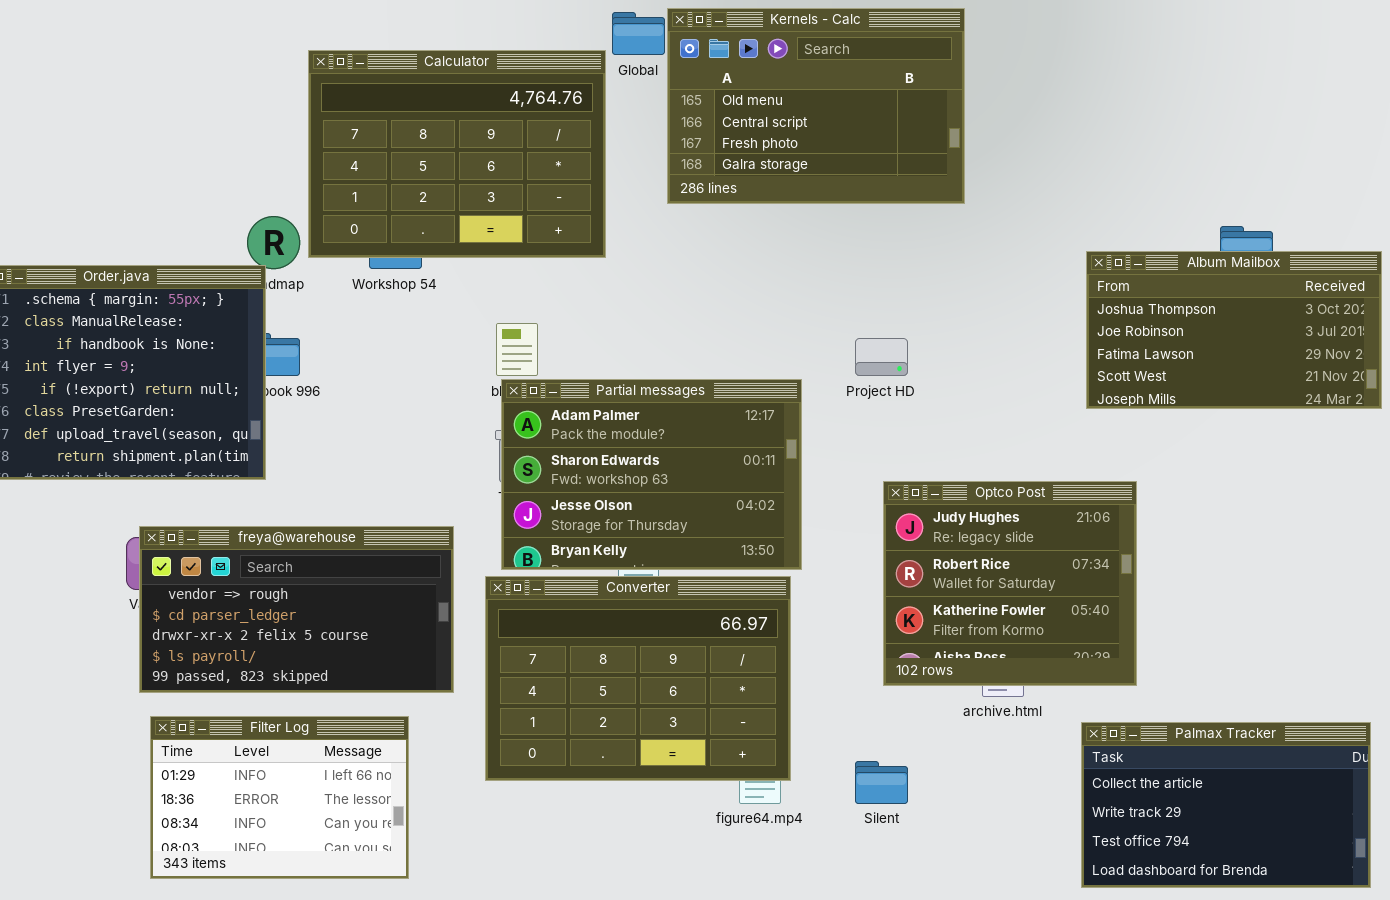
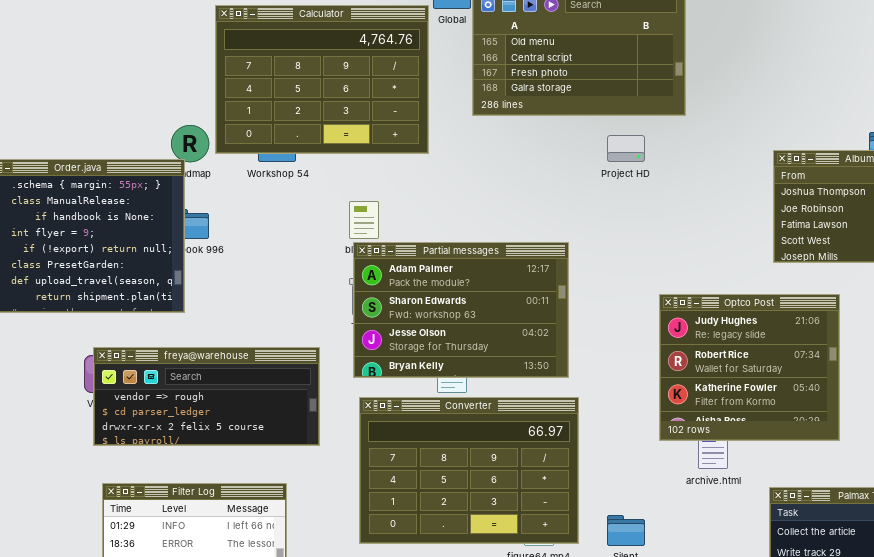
Project HD: [855,338,908,376] -> [607,135,645,162], moved
Optco Post: [883,481,1137,686] -> [659,294,840,441], moved
freya@warehouse: [139,526,454,693] -> [93,347,320,446], resized
Converter: [485,576,791,781] -> [359,397,579,544], moved

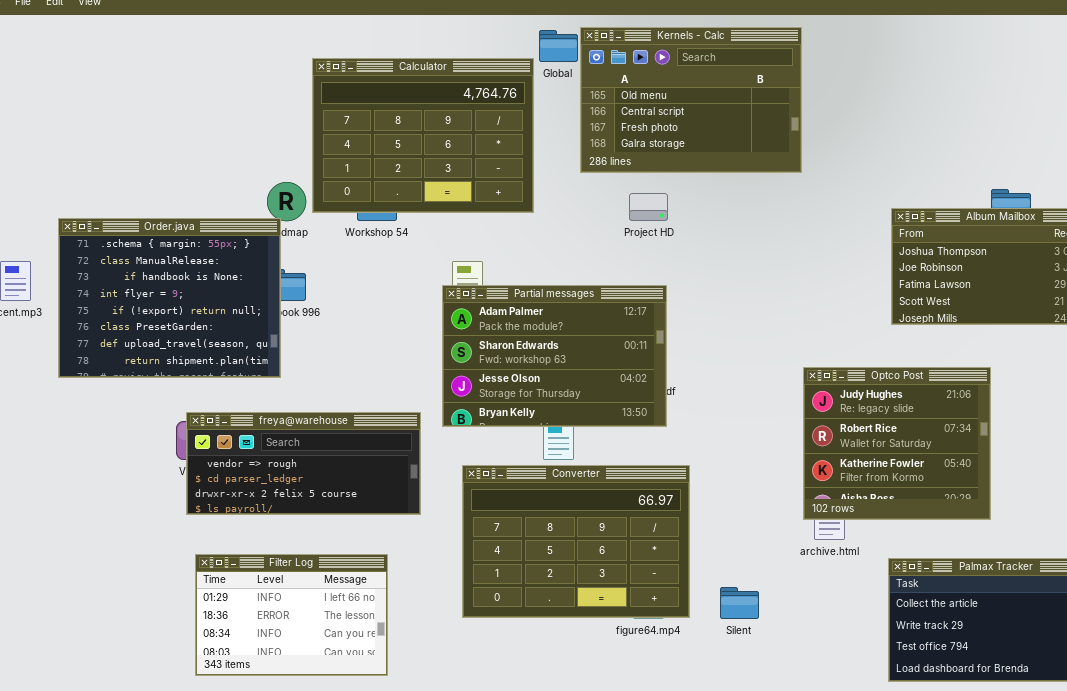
Project HD: [607,135,645,162] -> [629,193,668,221], moved
Partial messages: [353,242,569,378] -> [442,285,667,427], moved
Optco Post: [659,294,840,441] -> [803,367,991,520], moved

